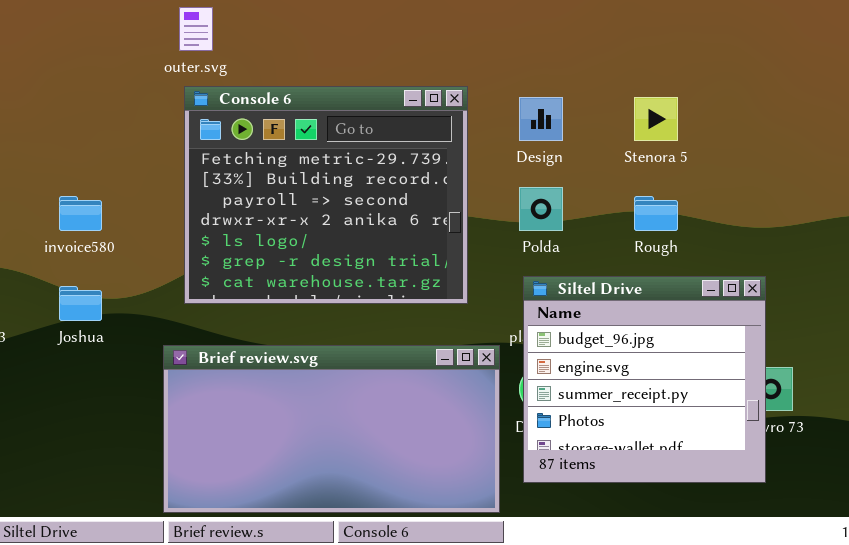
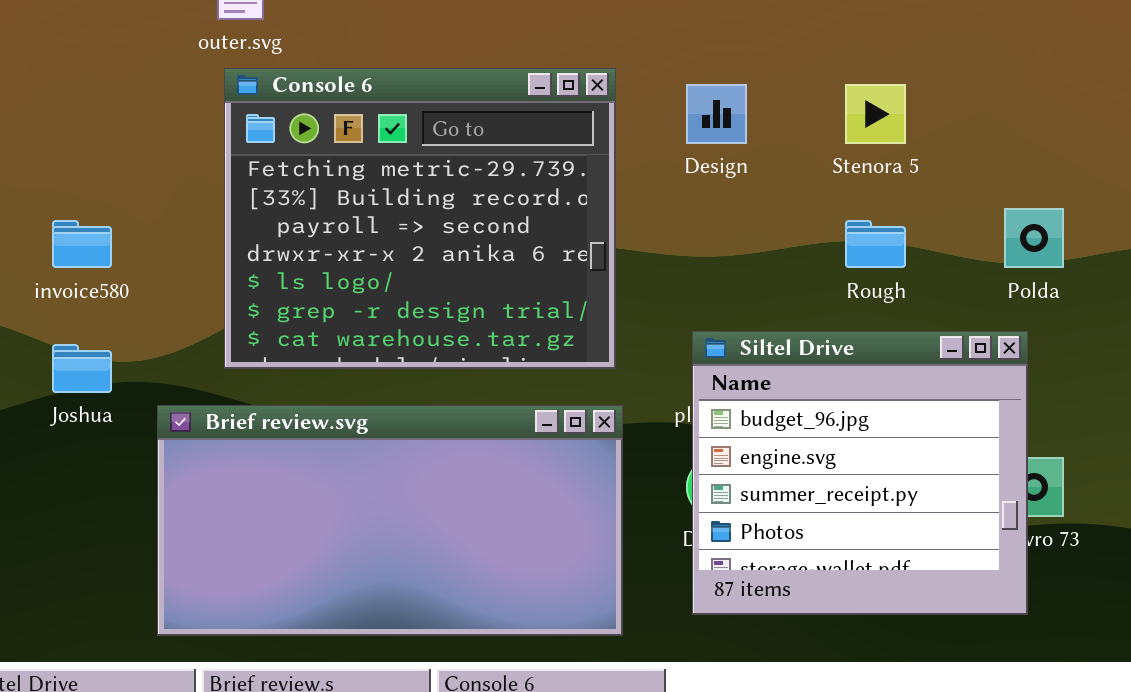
Polda: [519,187,563,231] -> [1004,208,1064,268], moved
Brief review.svg: [163,345,500,513] -> [157,405,623,636], moved

